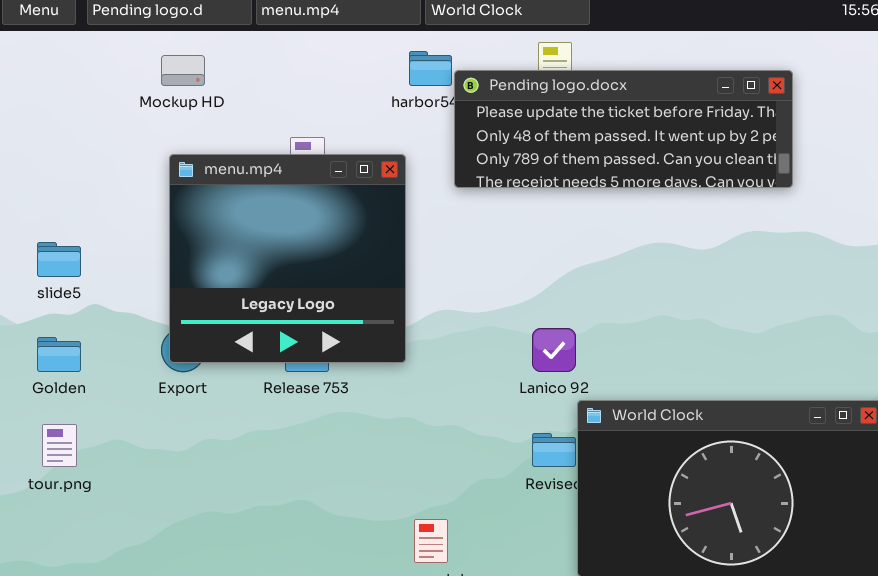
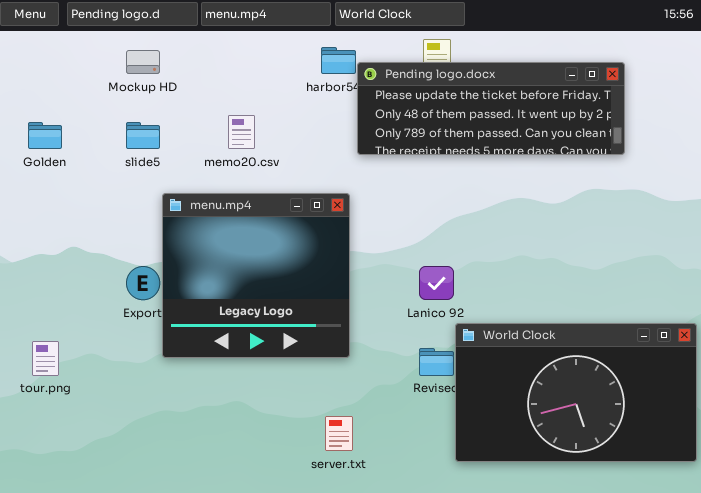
menu.mp4: [169,154,406,363] -> [162,193,350,358], moved
slide5: [37,242,81,277] -> [126,122,160,149], moved
Golden: [37,337,81,372] -> [28,122,62,149], moved

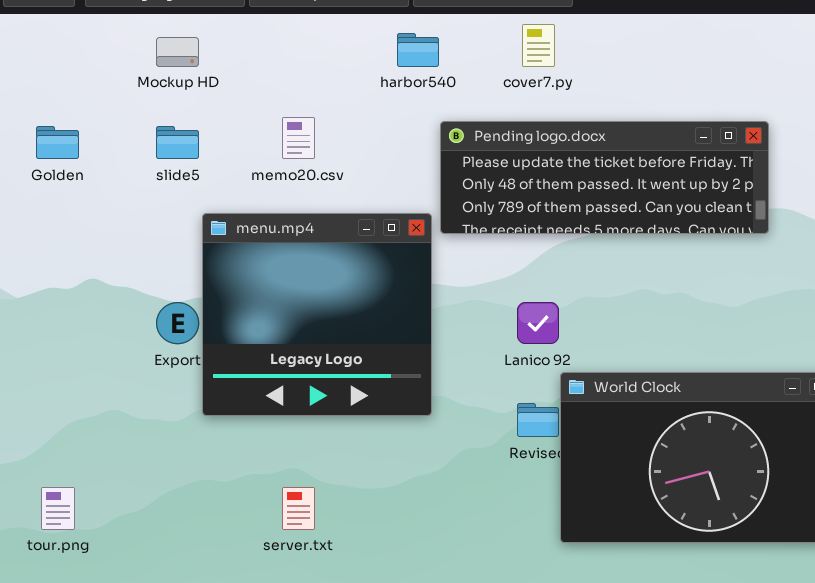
Pending logo.docx: [357,62,625,155] -> [440,121,769,234], moved
tour.png: [32,341,59,376] -> [41,487,75,530], moved
server.txt: [325,416,353,451] -> [282,487,315,530], moved

